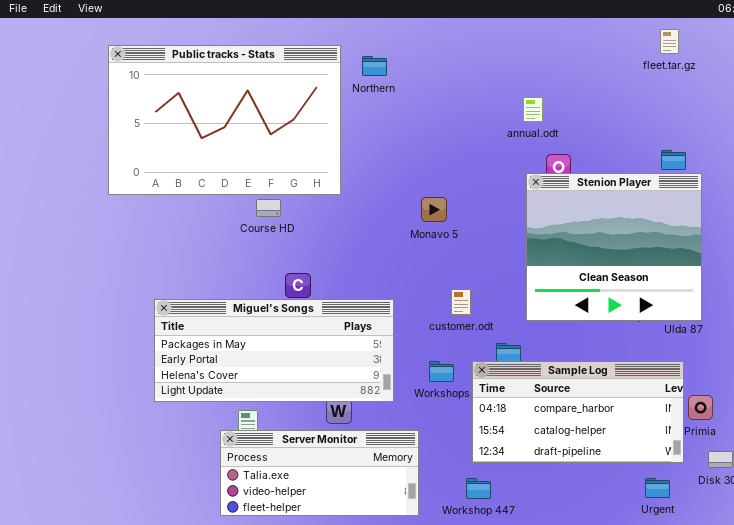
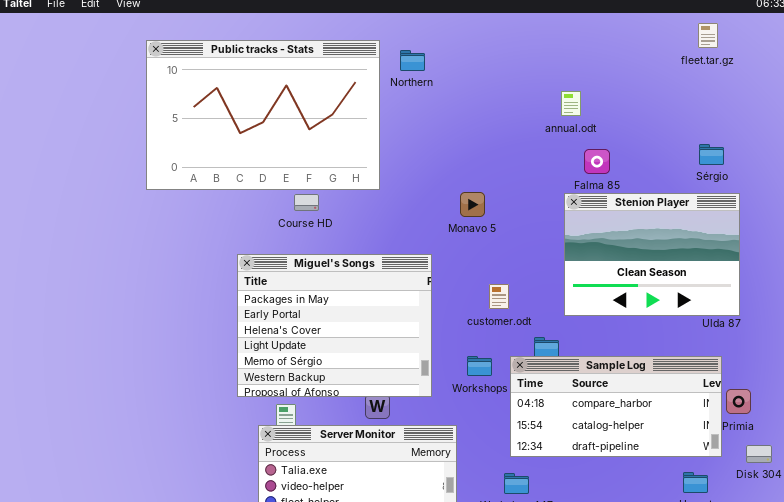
Stenion Player: [526,173,702,321] -> [564,193,740,316], resized
Miguel's Songs: [154,299,394,402] -> [237,254,432,397], resized

